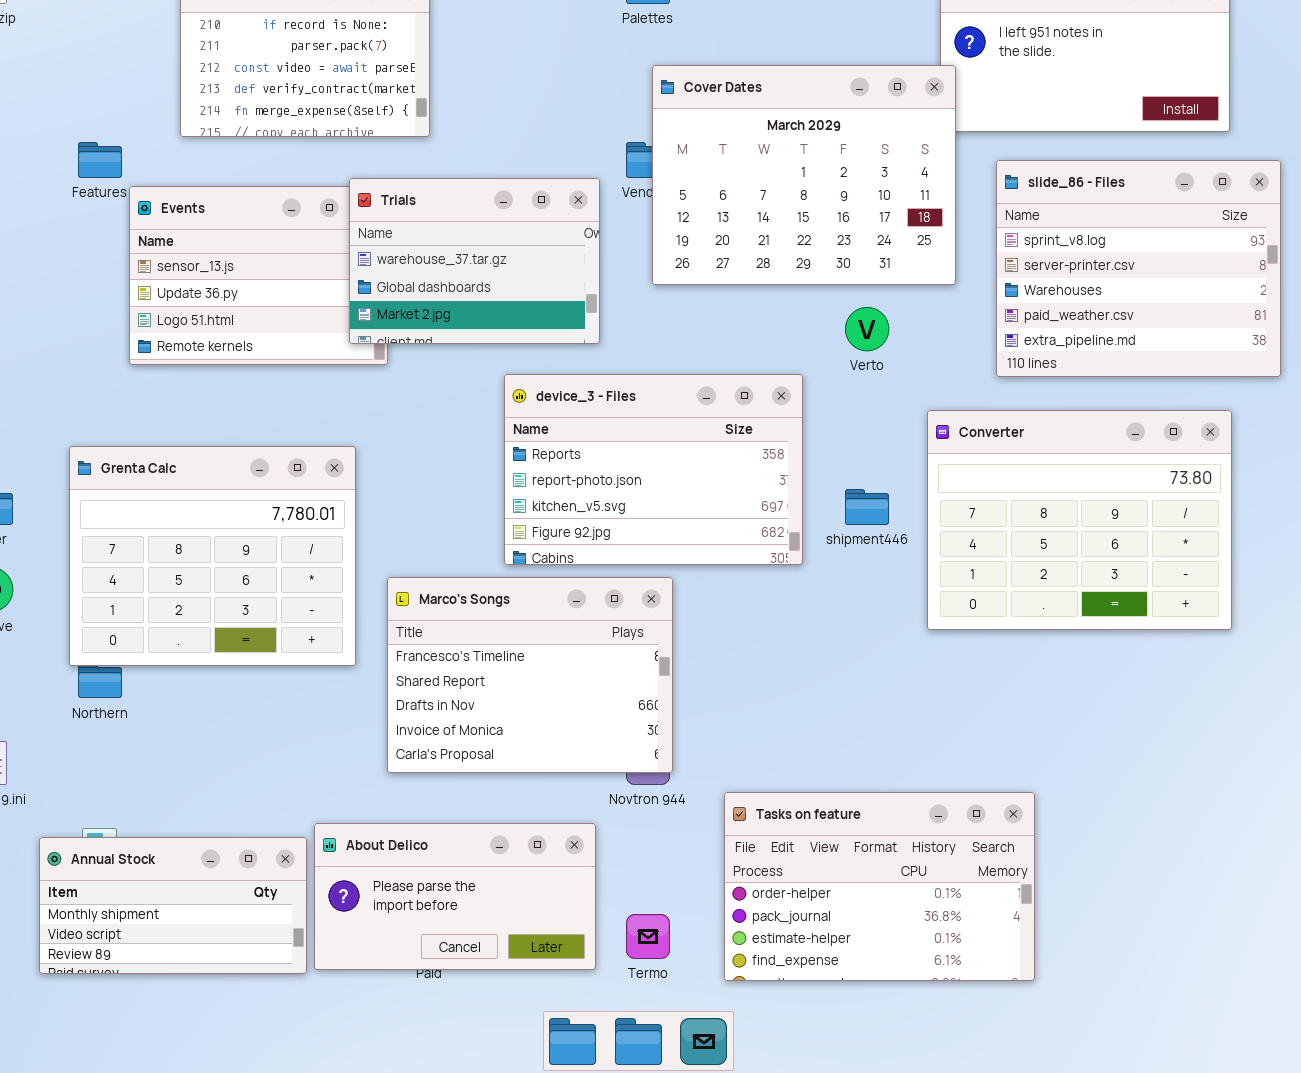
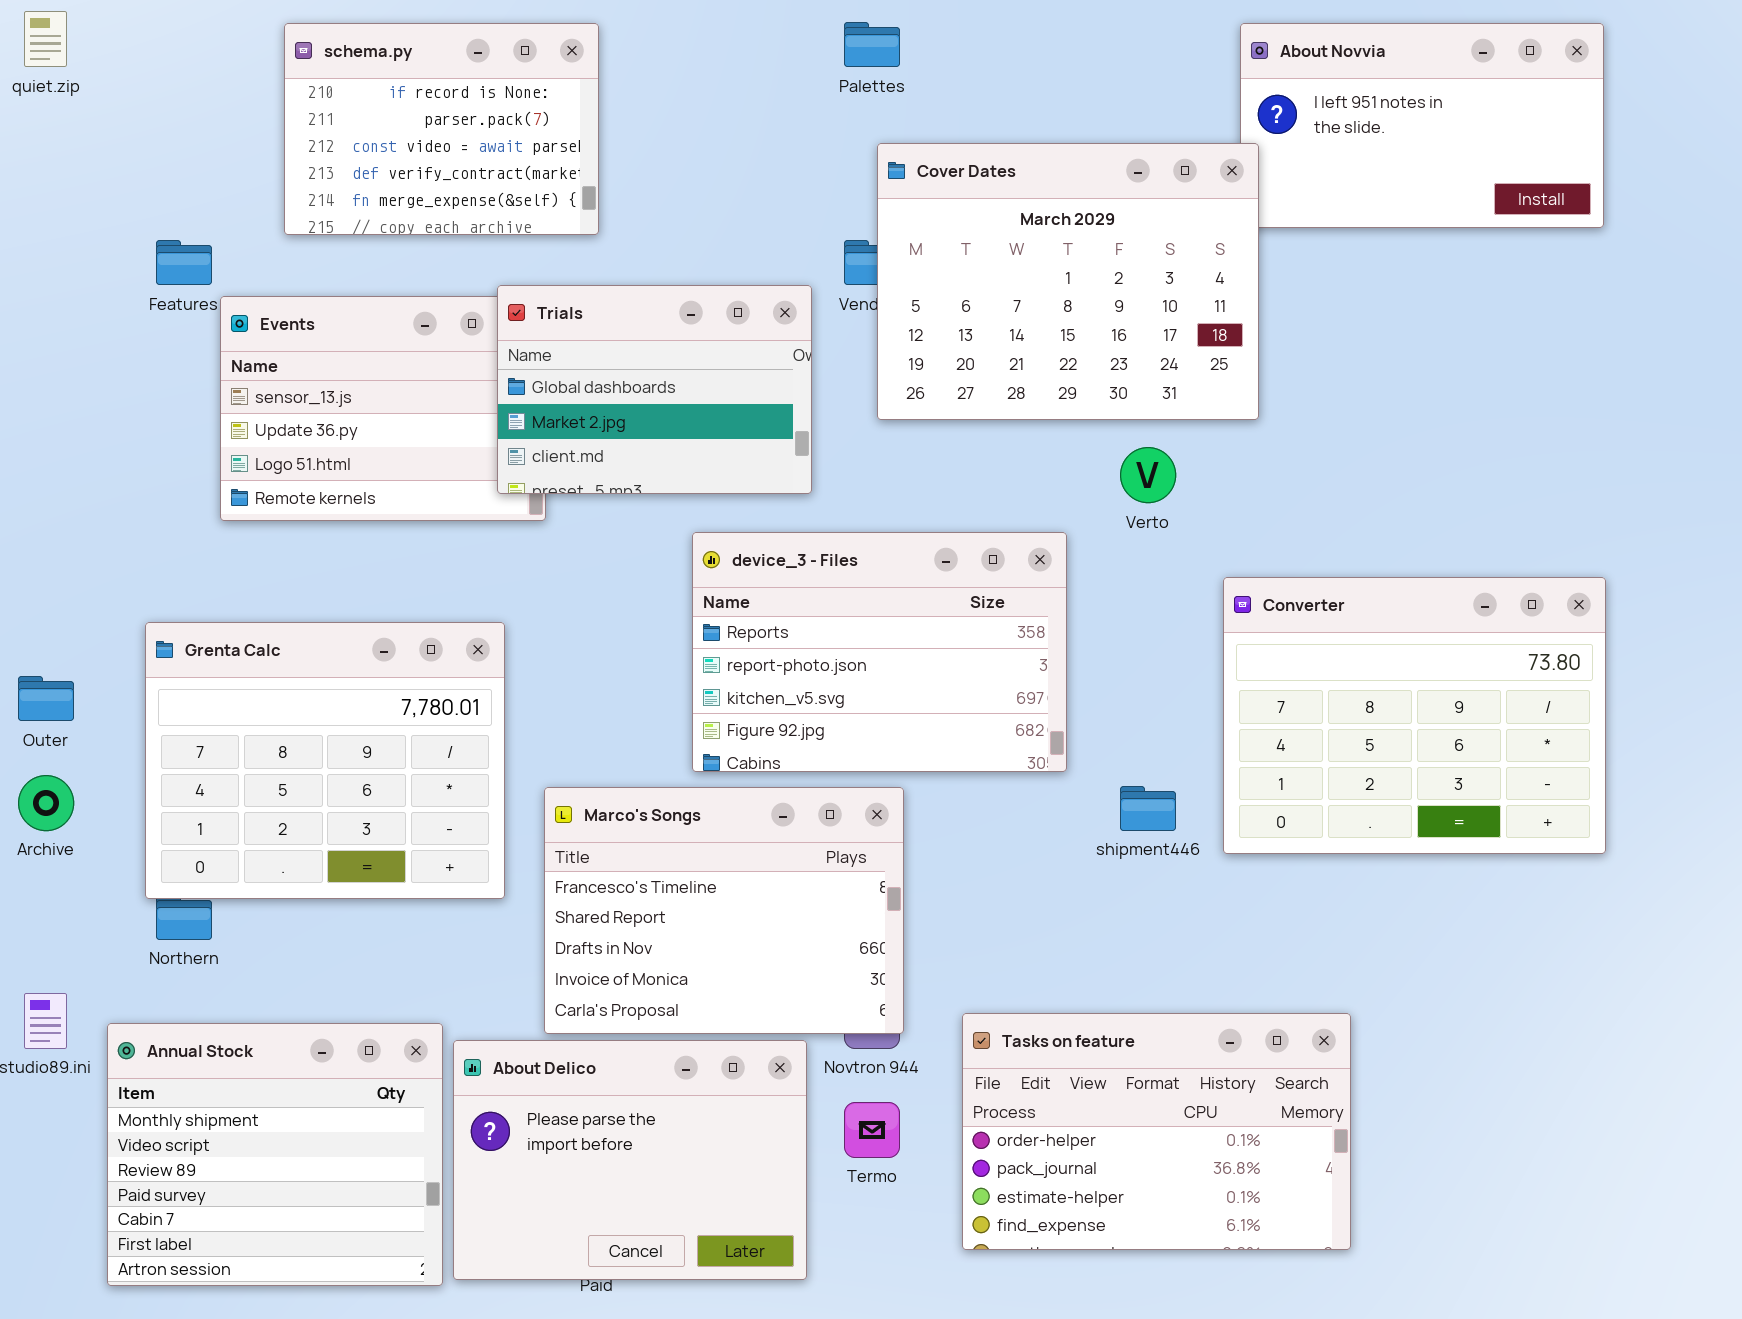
slide_86 - Files: [996,160,1281,377] -> none, closed
Trials: [349,178,600,344] -> [497,285,812,494], scrolled down 1 row
shipment446: [845,489,889,525] -> [1120,786,1176,831], moved
Tasks on feature: [724,792,1035,981] -> [962,1013,1351,1250], moved
About Delico: [314,823,596,970] -> [453,1040,807,1280], resized
Annual Stock: [39,837,307,974] -> [107,1023,443,1286], resized
Termo: [626,914,670,959] -> [844,1102,900,1158], moved

